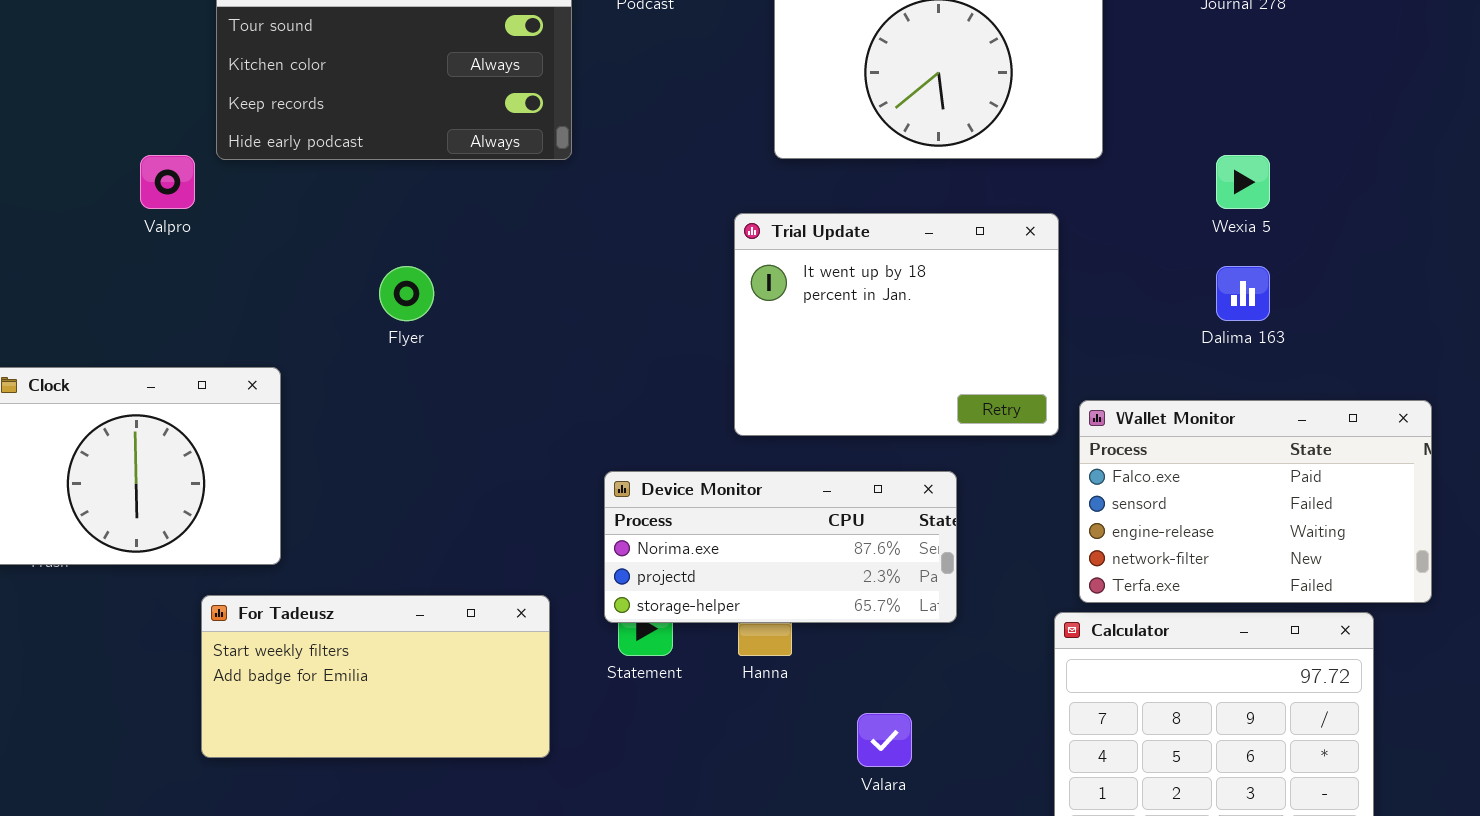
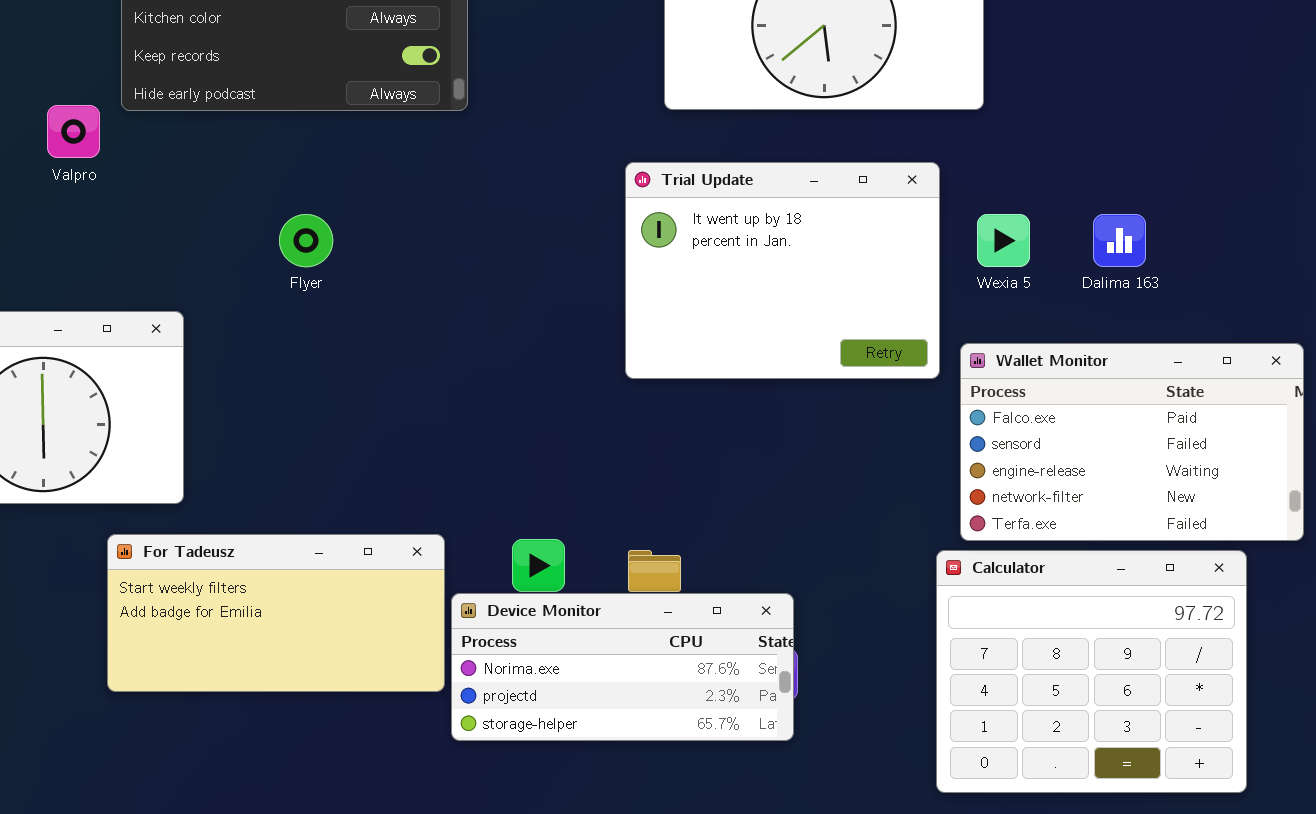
Wexia 5: [1216,155,1270,209] -> [977,214,1030,267], moved
Device Monitor: [604,471,957,623] -> [451,593,794,741], moved

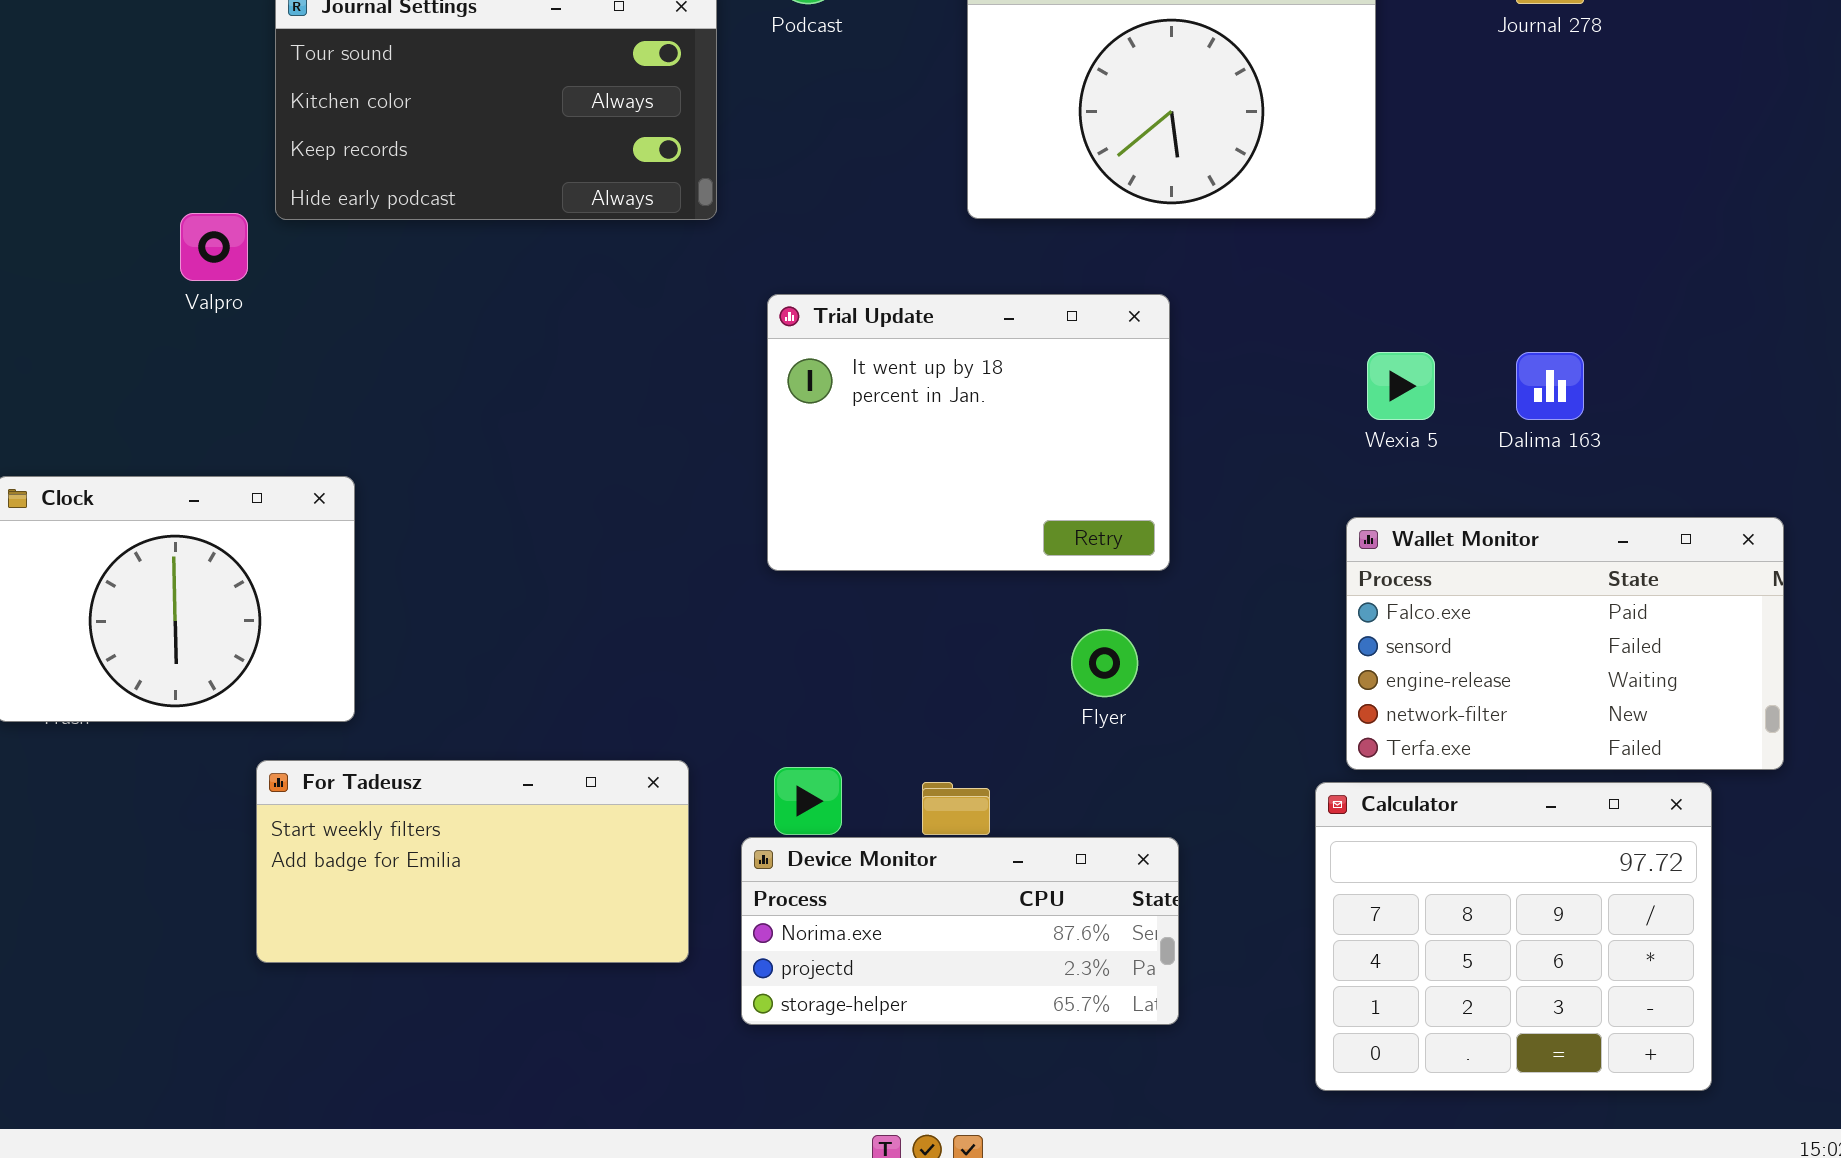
Trial Update: [625,162,940,379] -> [767,294,1170,571], moved
Flyer: [279,214,333,267] -> [1071,629,1138,697], moved
Device Monitor: [451,593,794,741] -> [741,837,1179,1025], moved

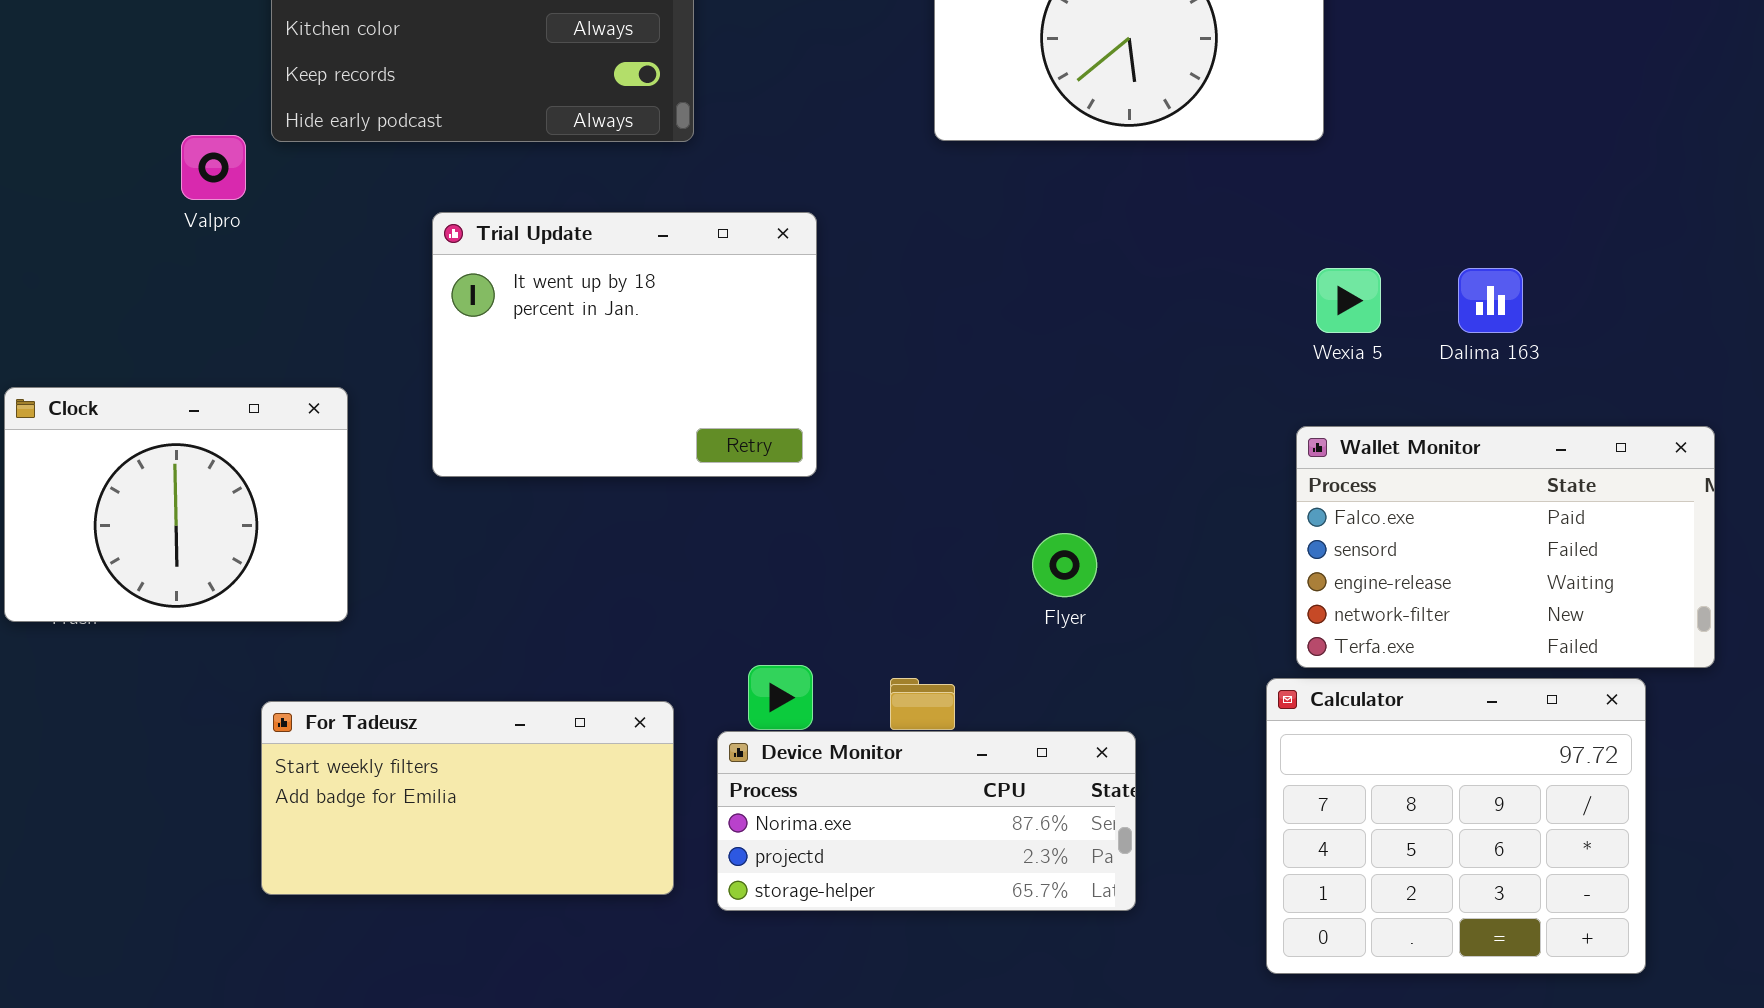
Trial Update: [767,294,1170,571] -> [432,212,817,477], moved
For Tadeusz: [256,760,689,963] -> [261,701,674,895], moved

